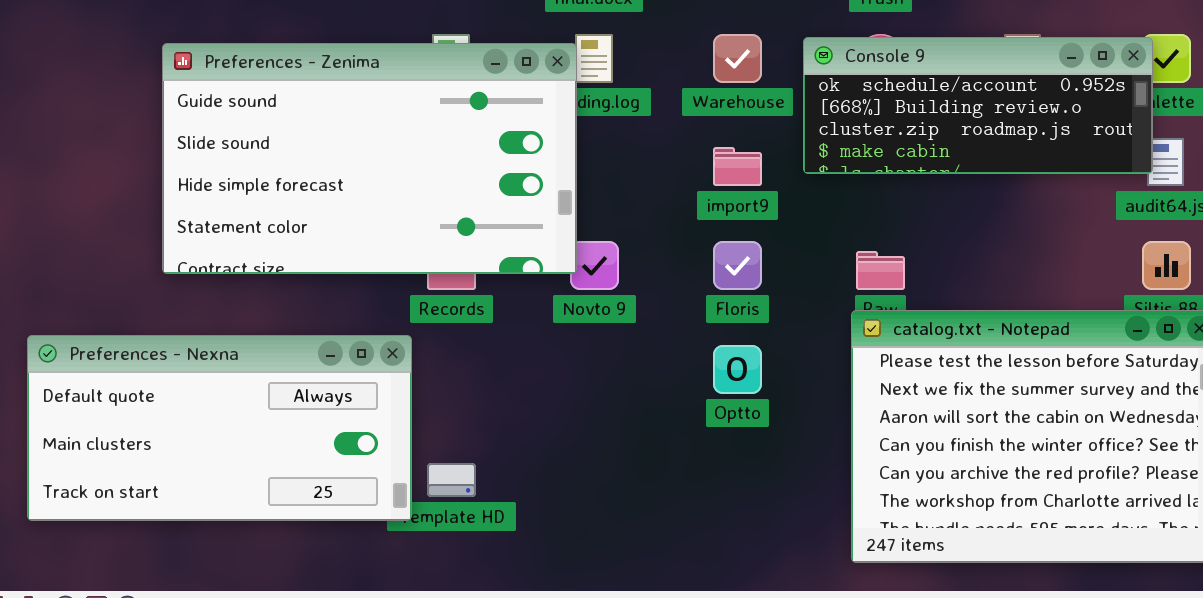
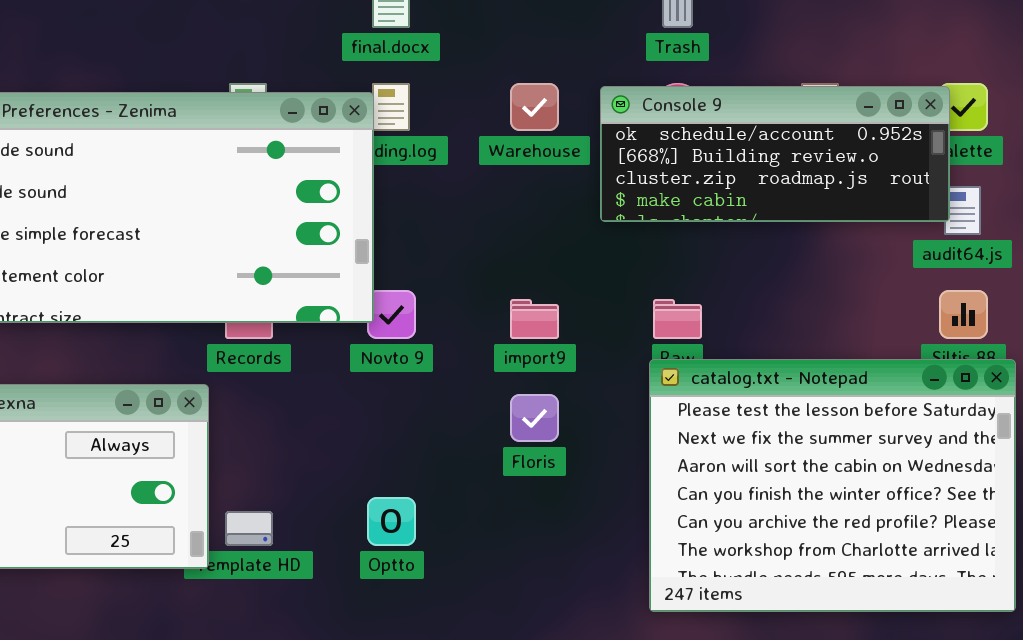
import9: [713,147,762,186] -> [510,299,559,339], moved
Floris: [713,241,762,290] -> [510,394,559,442], moved
Optto: [713,345,762,394] -> [367,497,416,546], moved

